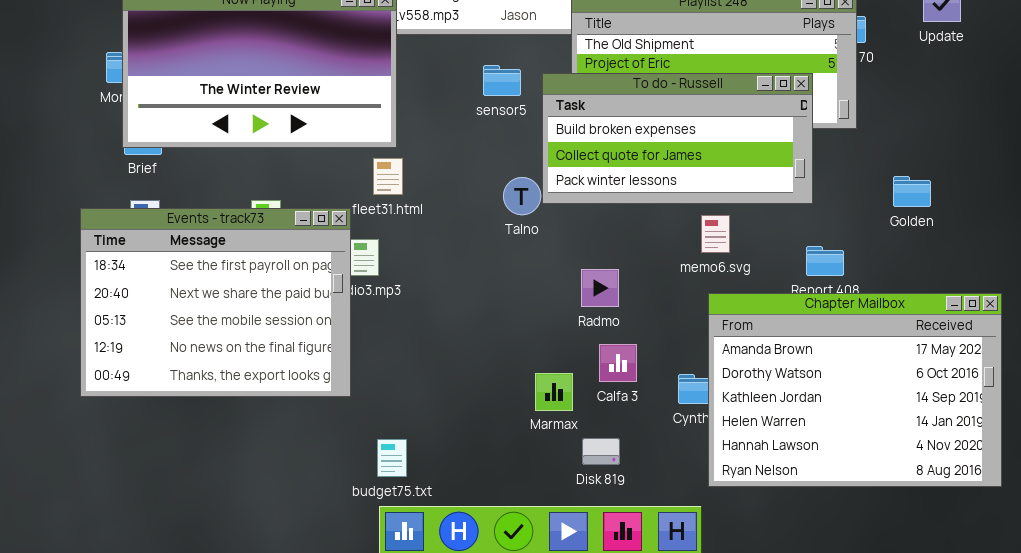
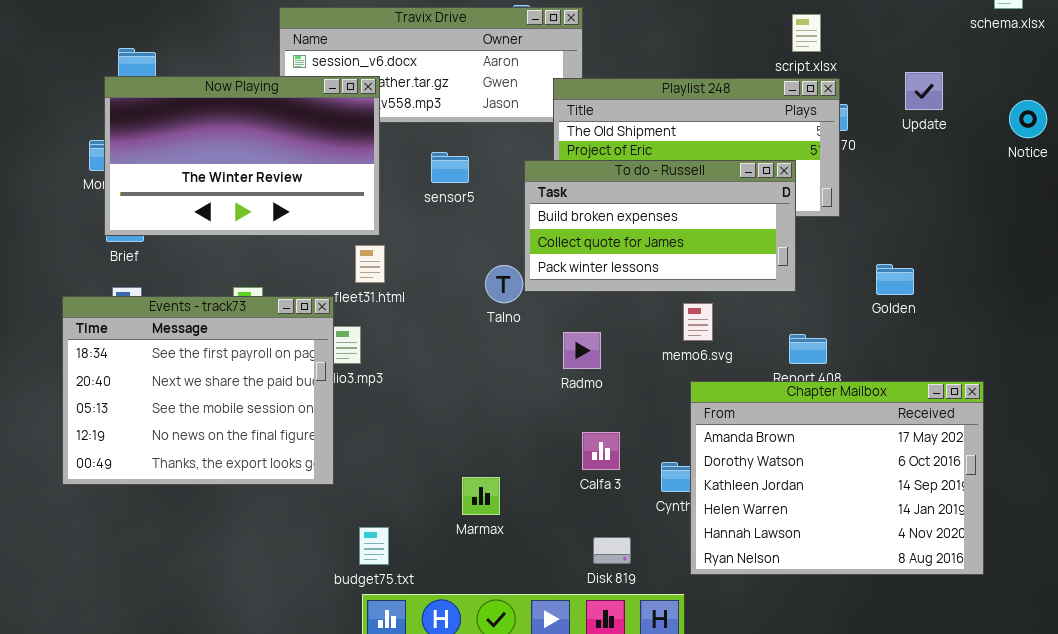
sensor5: [483,65,521,96] -> [431,152,469,183], moved
Radmo: [581,269,619,307] -> [563,332,601,369], moved
Marmax: [535,373,573,411] -> [462,477,500,515], moved
Disk 819: [582,438,620,465] -> [593,537,631,564], moved

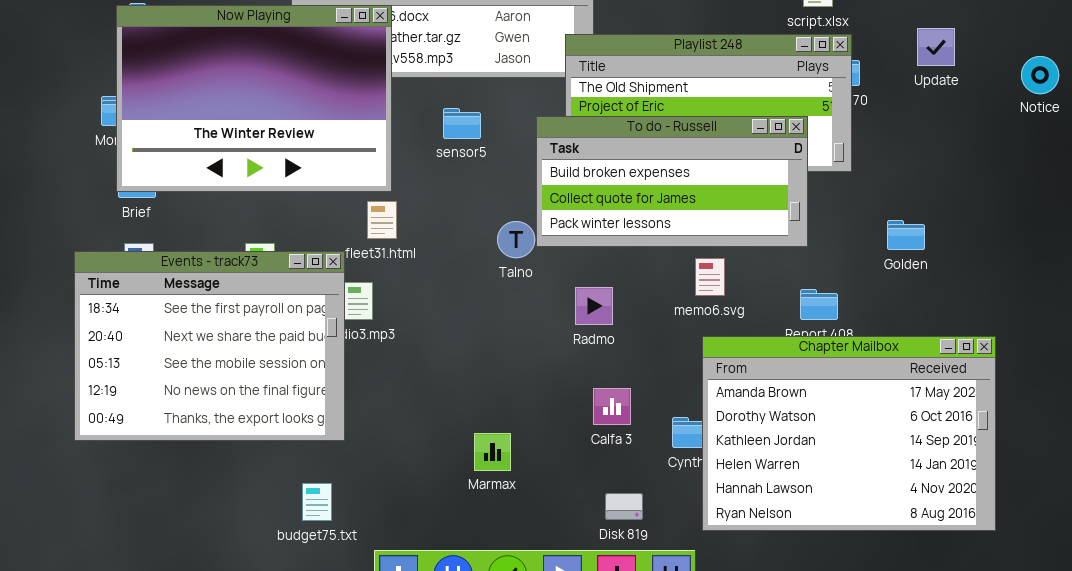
Now Playing: [104,76,380,236] -> [116,5,392,192], resized
budget75.txt: [359,527,389,565] -> [302,483,332,521], moved

